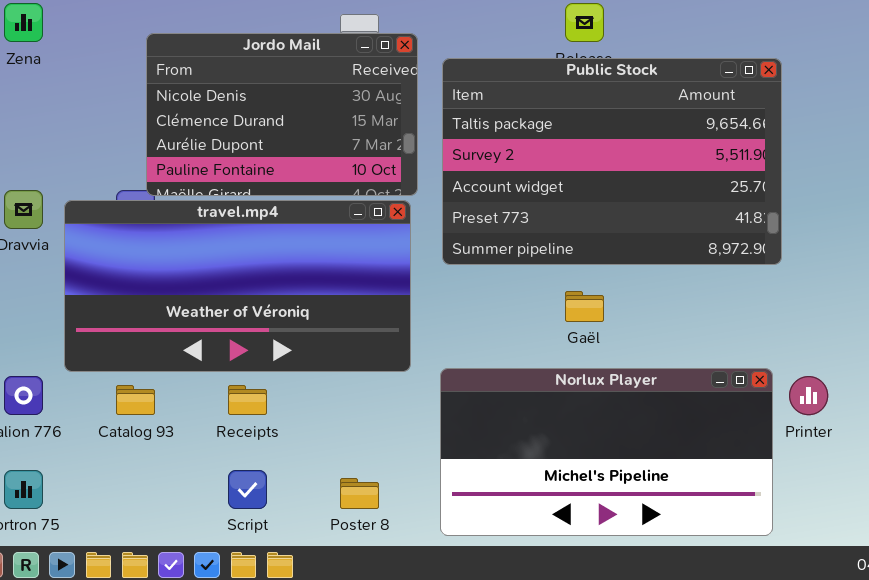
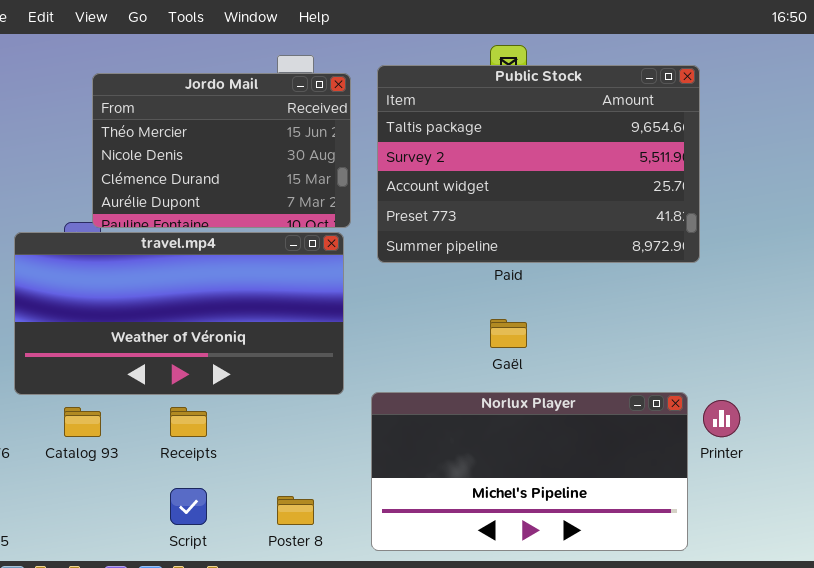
Jordo Mail: [146,33,418,196] -> [92,73,351,228], scrolled up 1 row
Public Stock: [442,58,782,265] -> [377,65,700,263], moved

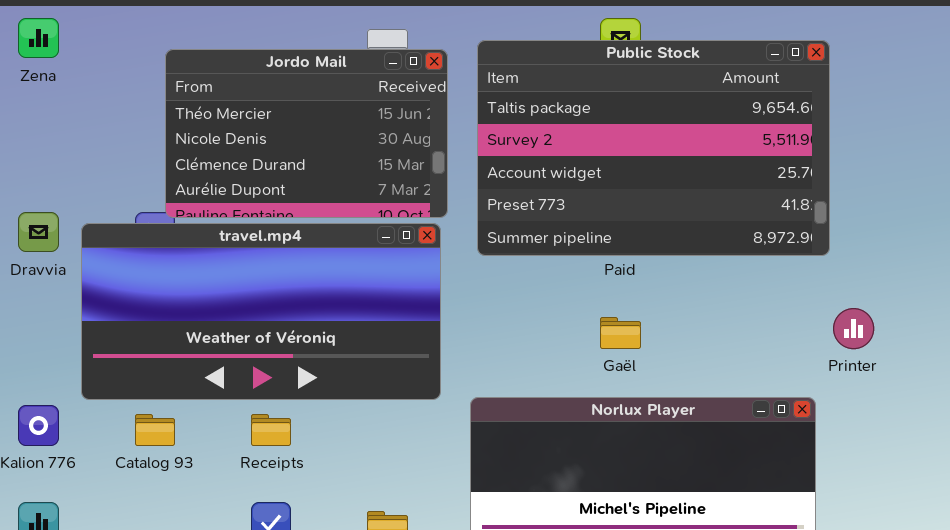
Printer: [703,400,740,437] -> [833,308,874,349], moved

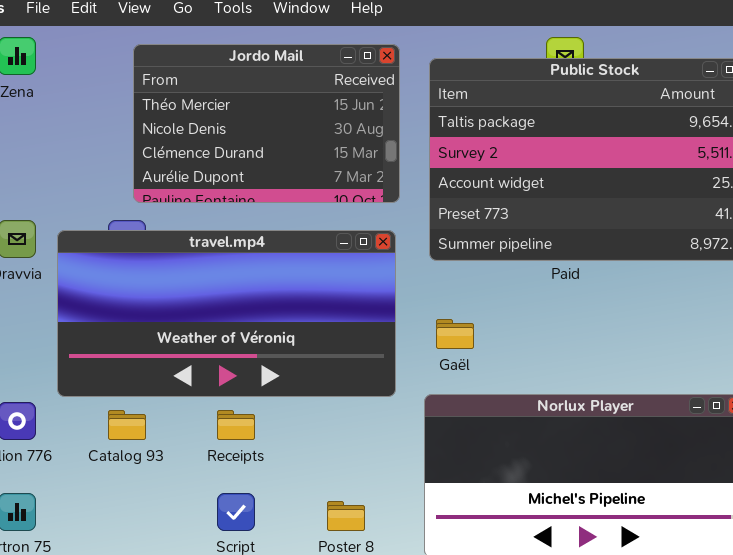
Jordo Mail: [165,49,448,218] -> [133,44,400,203], moved
Gaël: [600,317,641,349] -> [436,319,474,349], moved

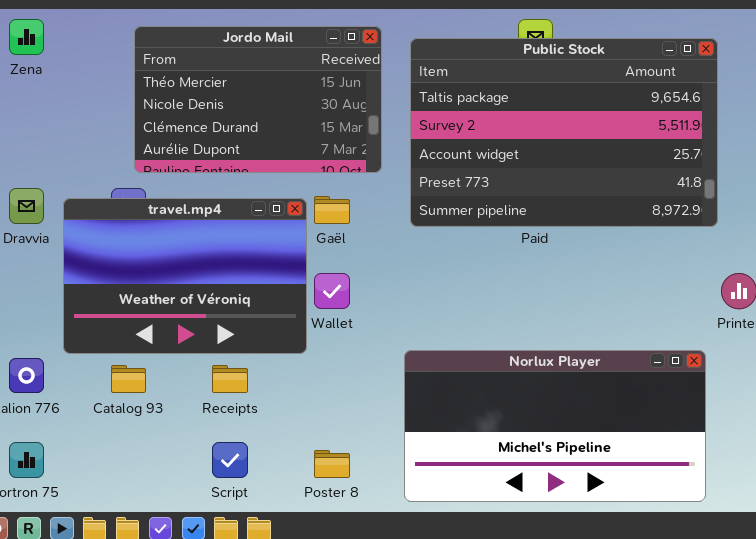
travel.mp4: [57,230,396,397] -> [63,198,307,354], resized
Gaël: [436,319,474,349] -> [314,196,350,224], moved

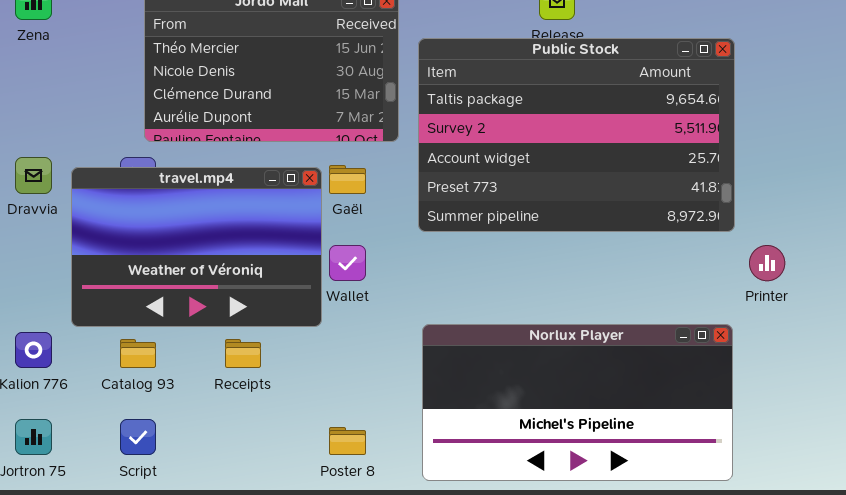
Public Stock: [410,38,718,227] -> [418,38,735,232], moved
Script: [212,442,248,478] -> [120,419,156,455], moved

